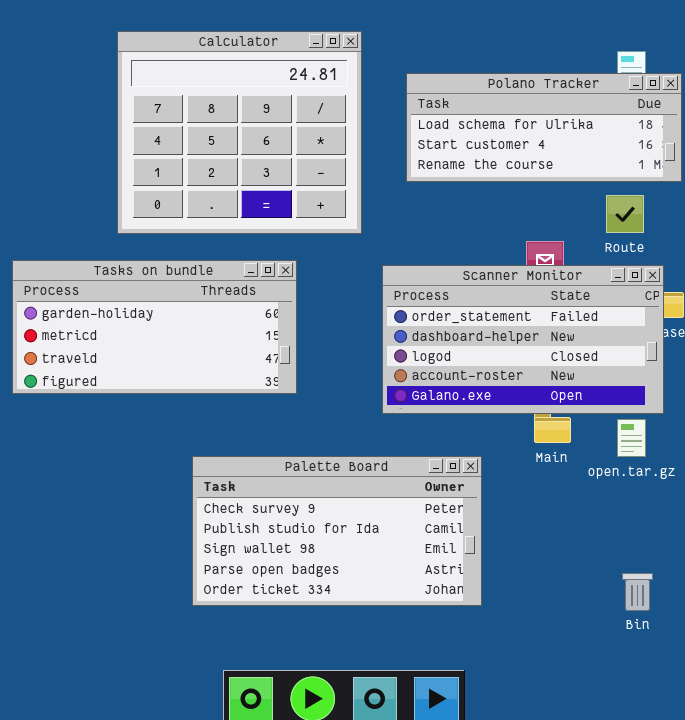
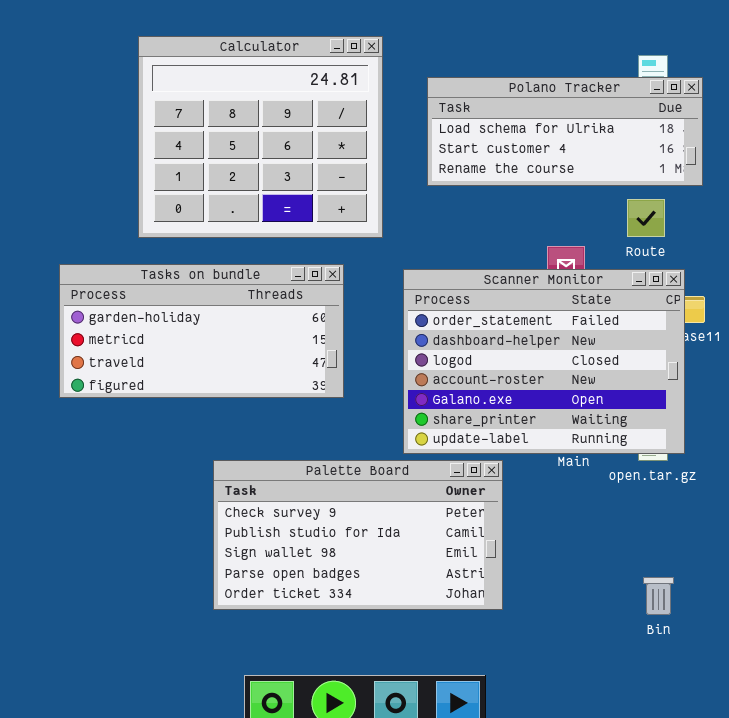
Tasks on bundle: [12,260,297,394] -> [59,264,344,398], moved
Scanner Monitor: [382,265,664,414] -> [403,269,685,454], resized

